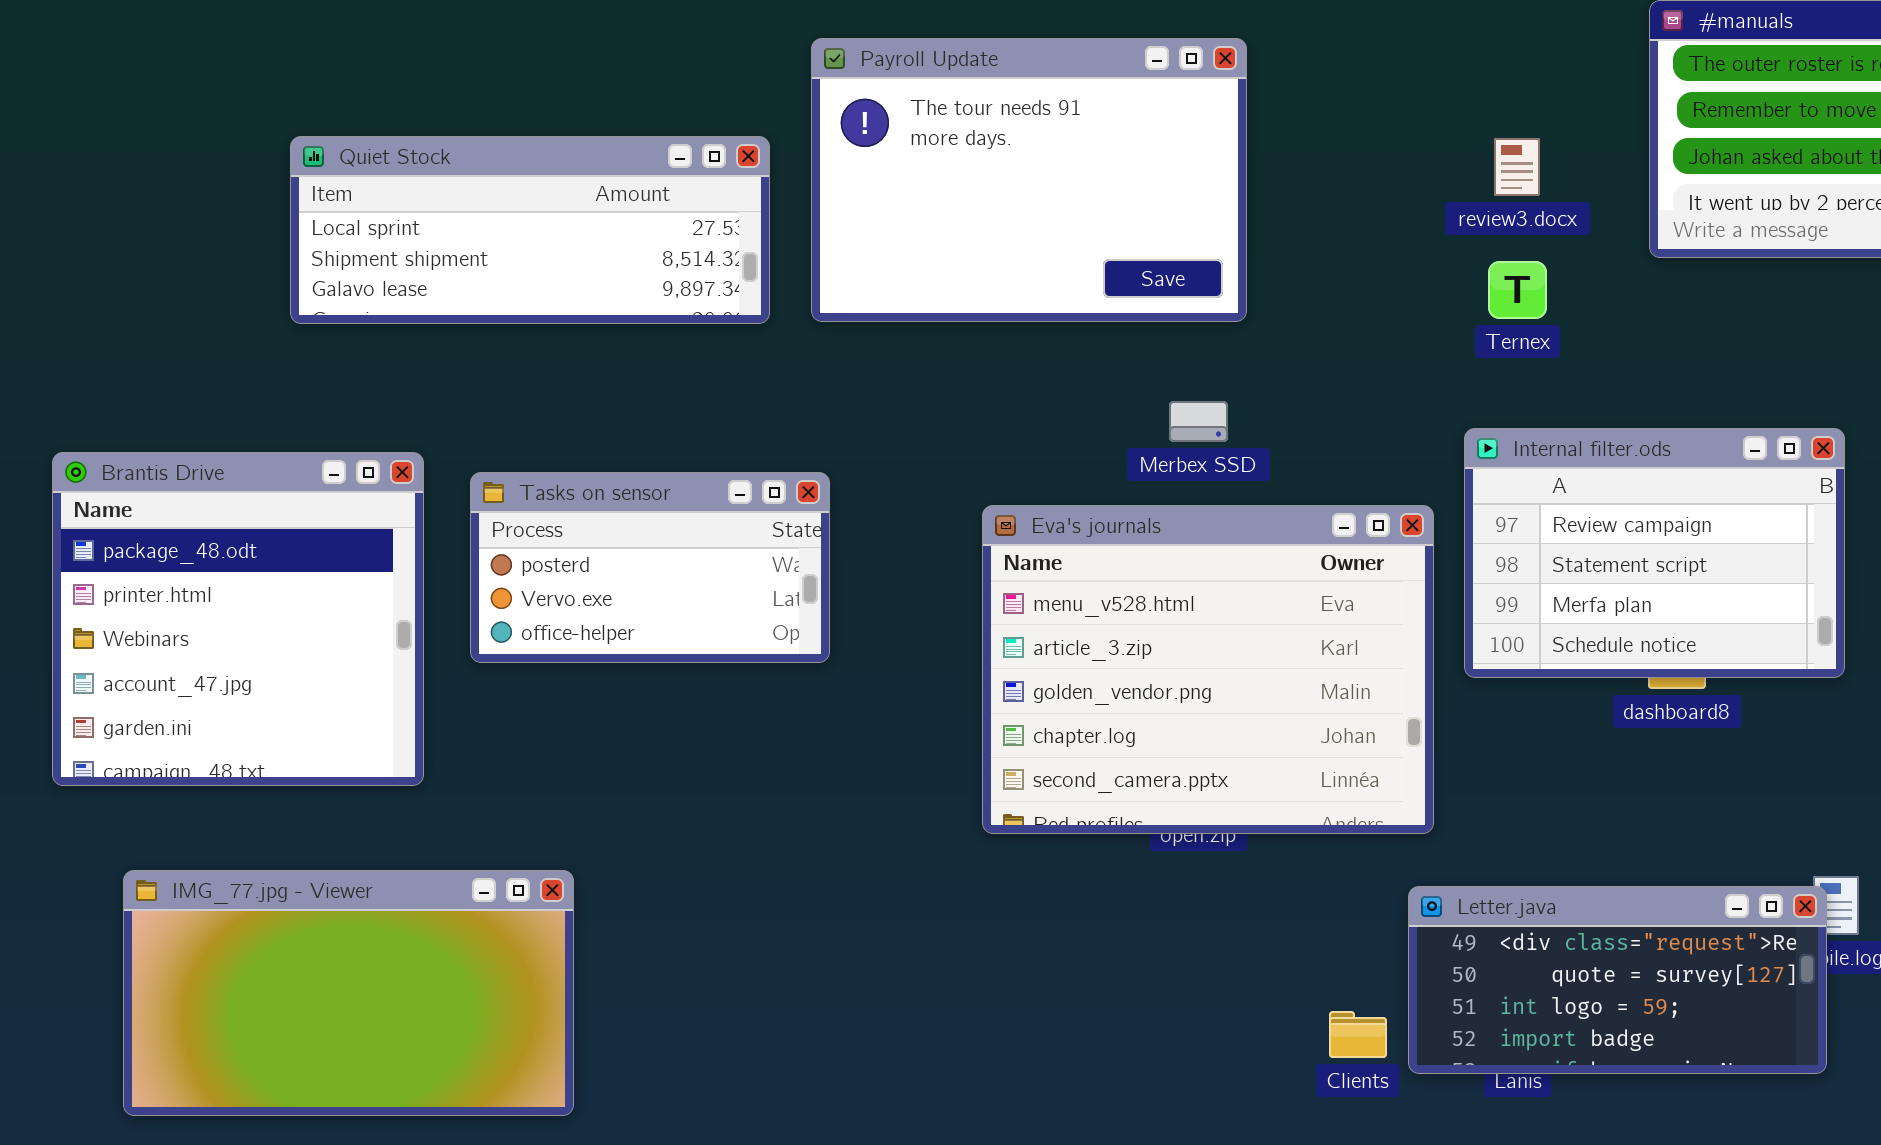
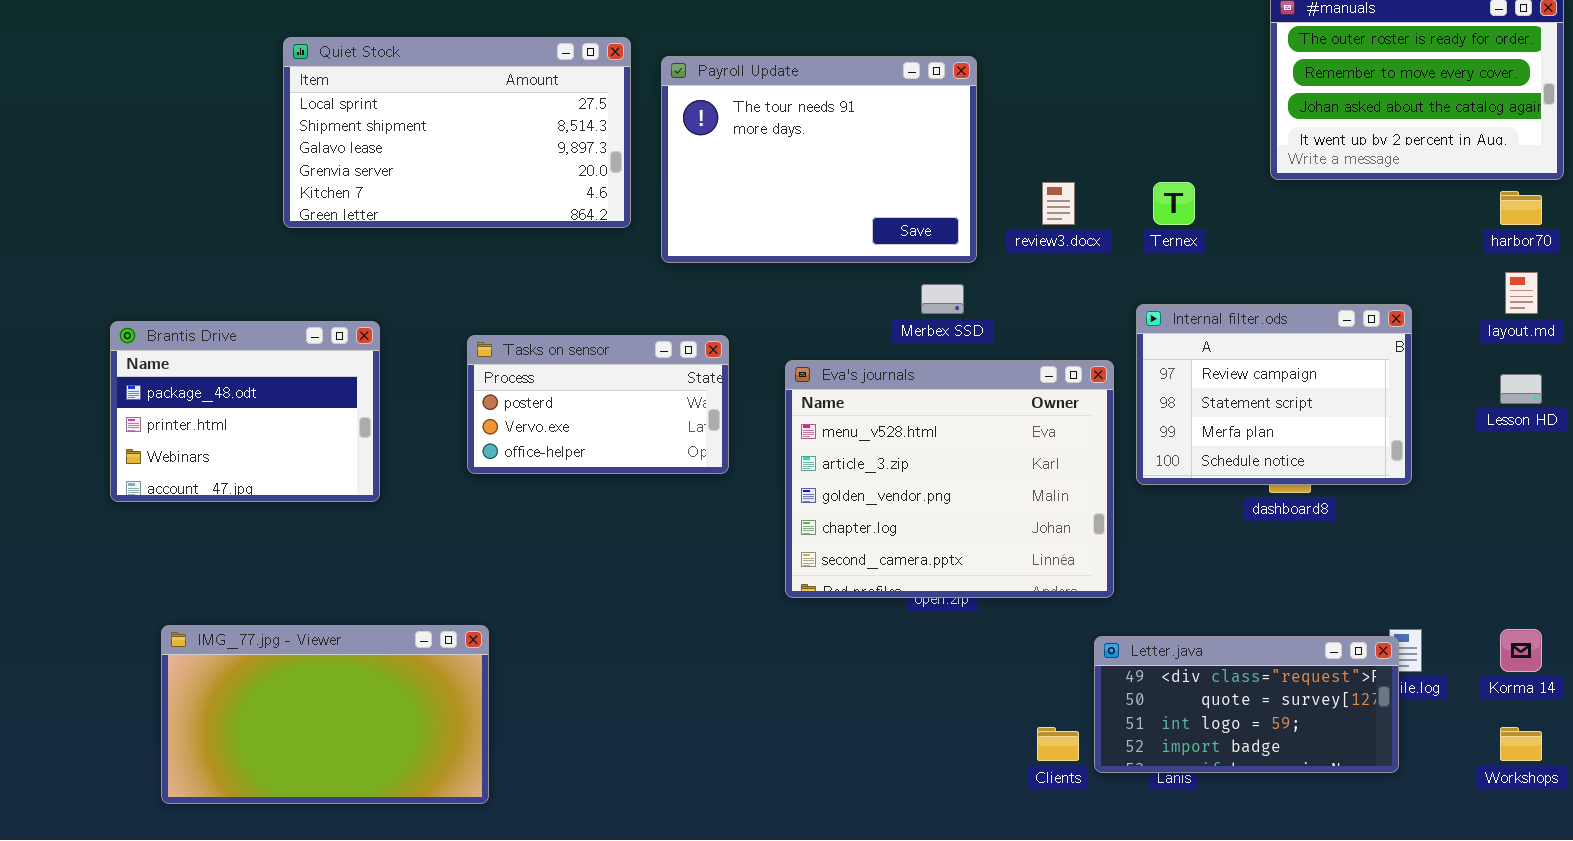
Payroll Update: [811,38,1247,322] -> [661,56,977,263], moved
Quiet Stock: [290,136,770,324] -> [283,37,631,228], resized
review3.docx: [1494,138,1540,196] -> [1042,182,1075,225], moved
Brantis Drive: [52,452,424,786] -> [110,321,380,502], resized
Tasks on sensor: [470,472,830,663] -> [467,335,729,474], moved

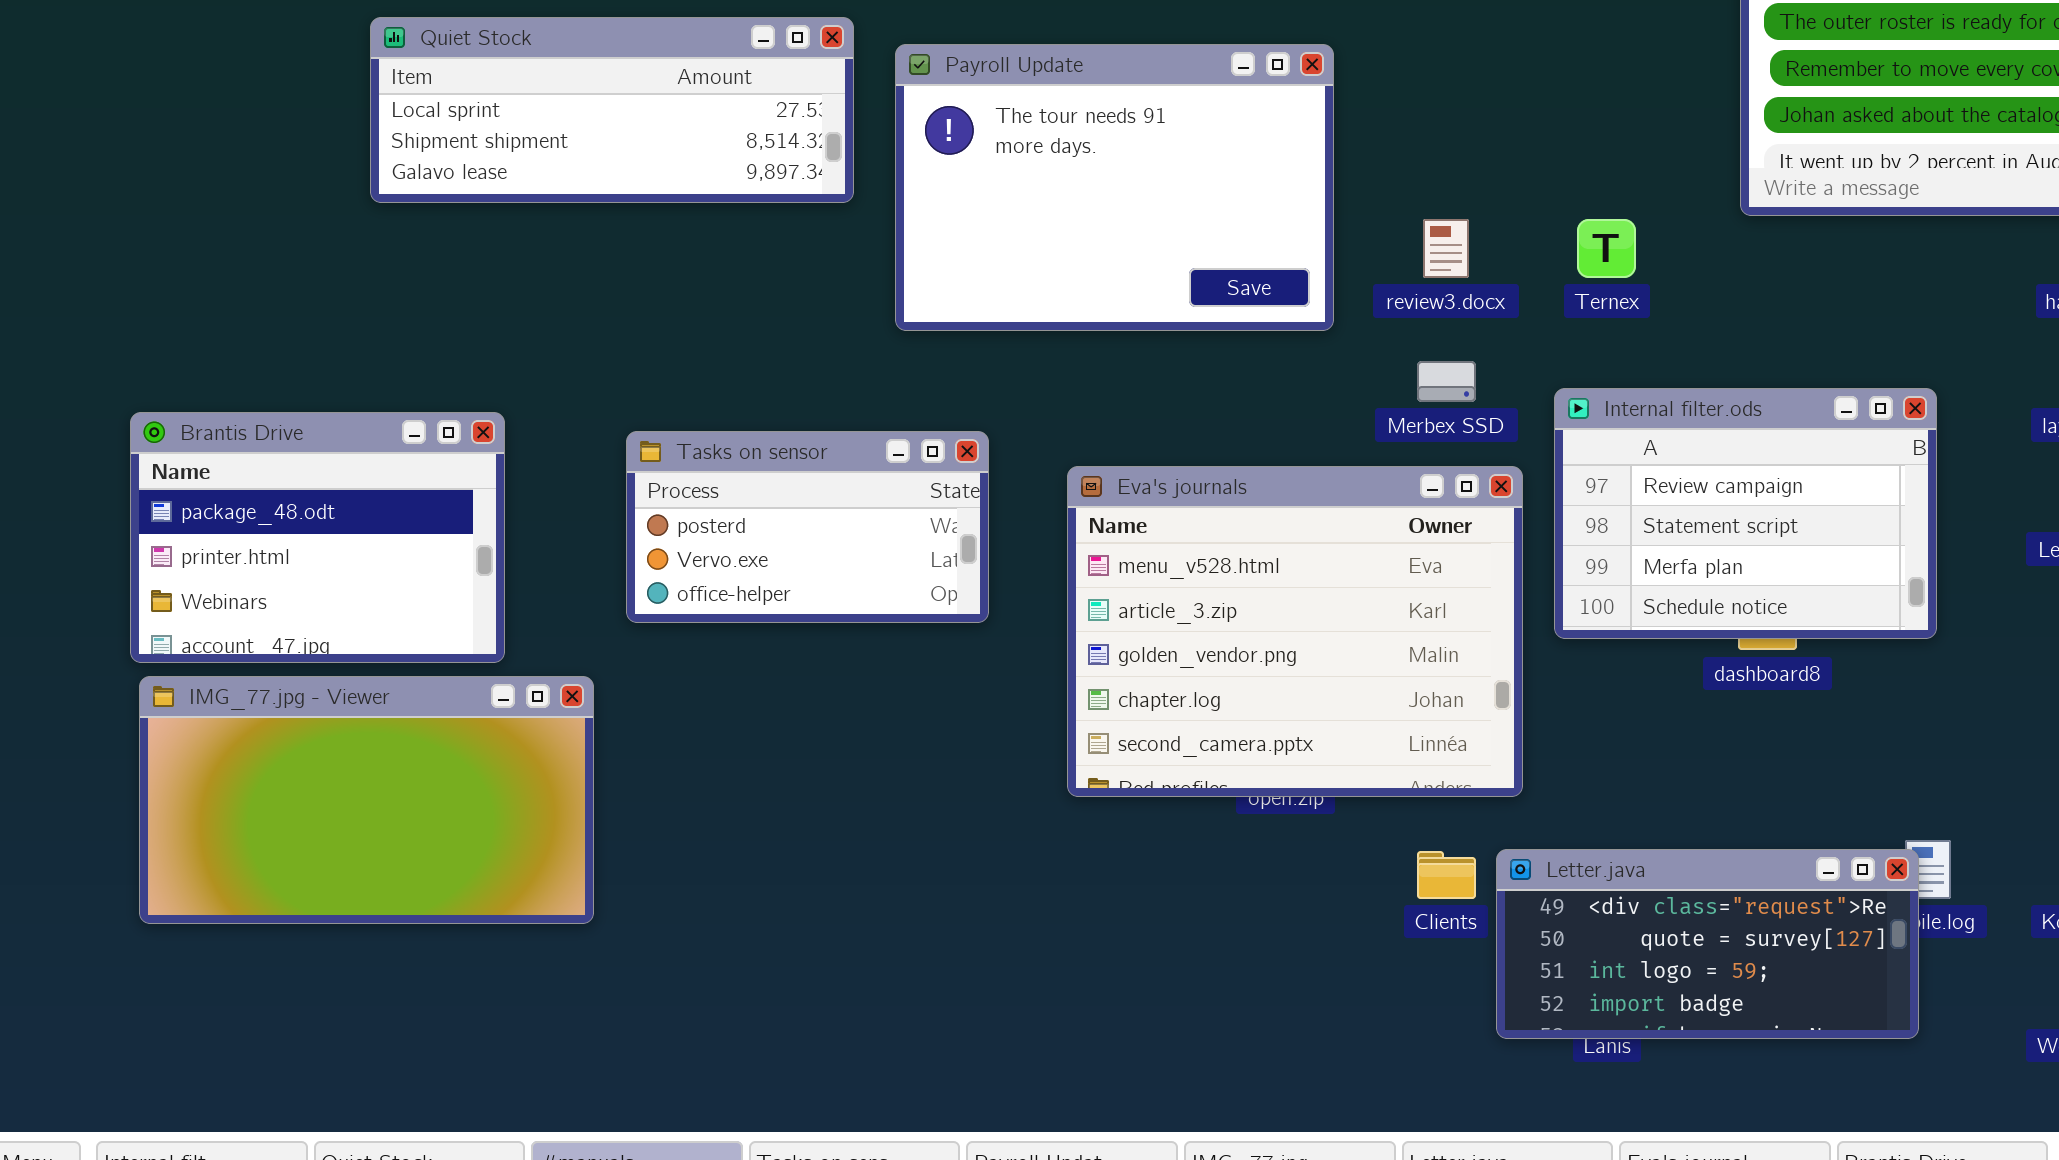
Quiet Stock: [283,37,631,228] -> [370,17,854,203], resized
Merbex SSD: [921,284,964,314] -> [1417,361,1476,402], moved
IMG_77.jpg - Viewer: [161,625,489,804] -> [139,676,594,924], moved
Clients: [1037,727,1079,761] -> [1417,851,1476,899], moved

